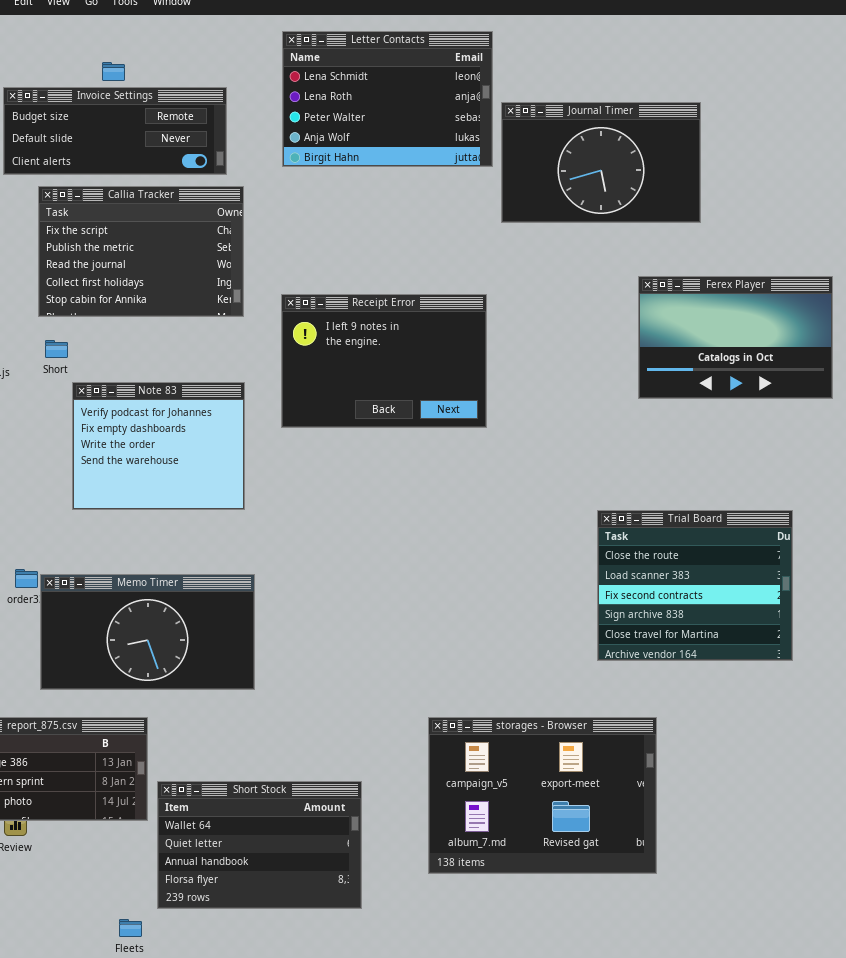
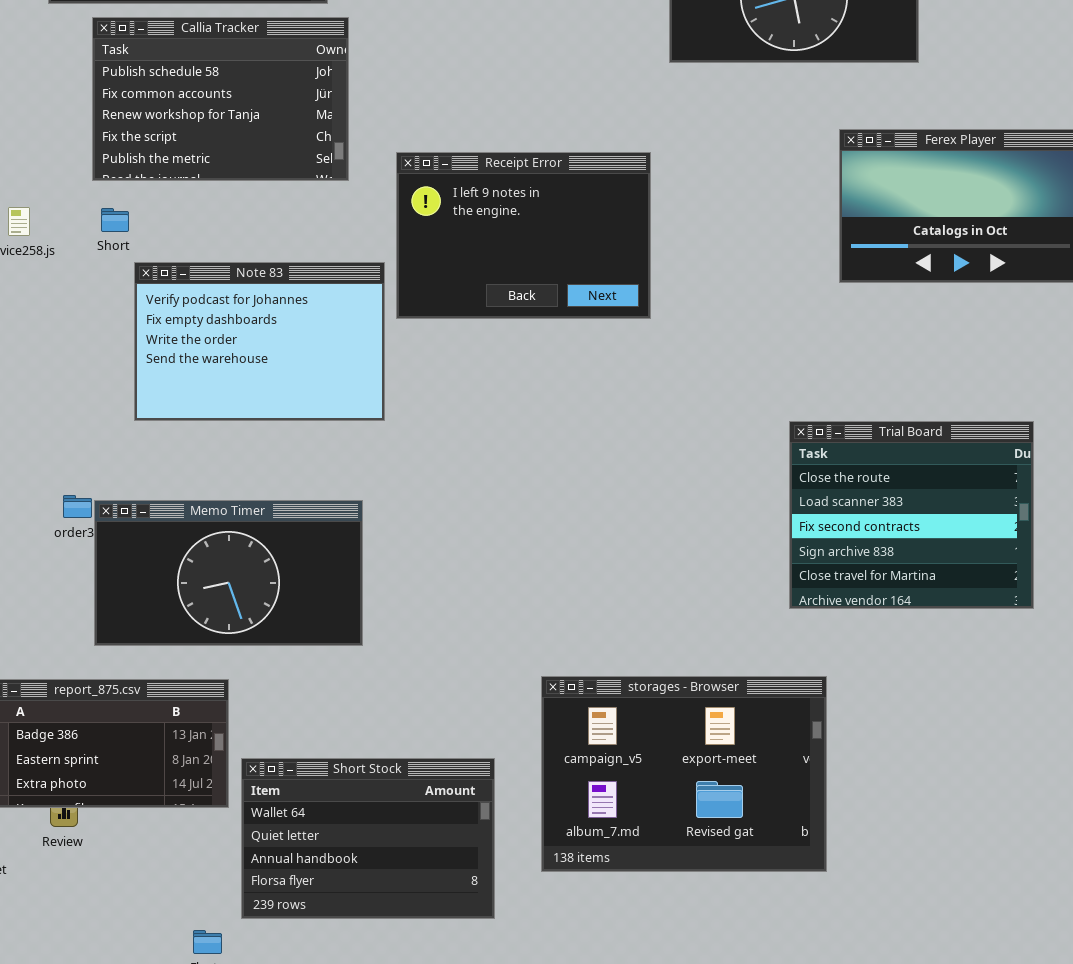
Callia Tracker: [38,186,244,317] -> [92,17,349,181], scrolled up 3 rows
Note 83: [72,382,245,510] -> [134,262,385,421], resized
storages - Browser: [428,717,657,874] -> [541,676,827,872], moved

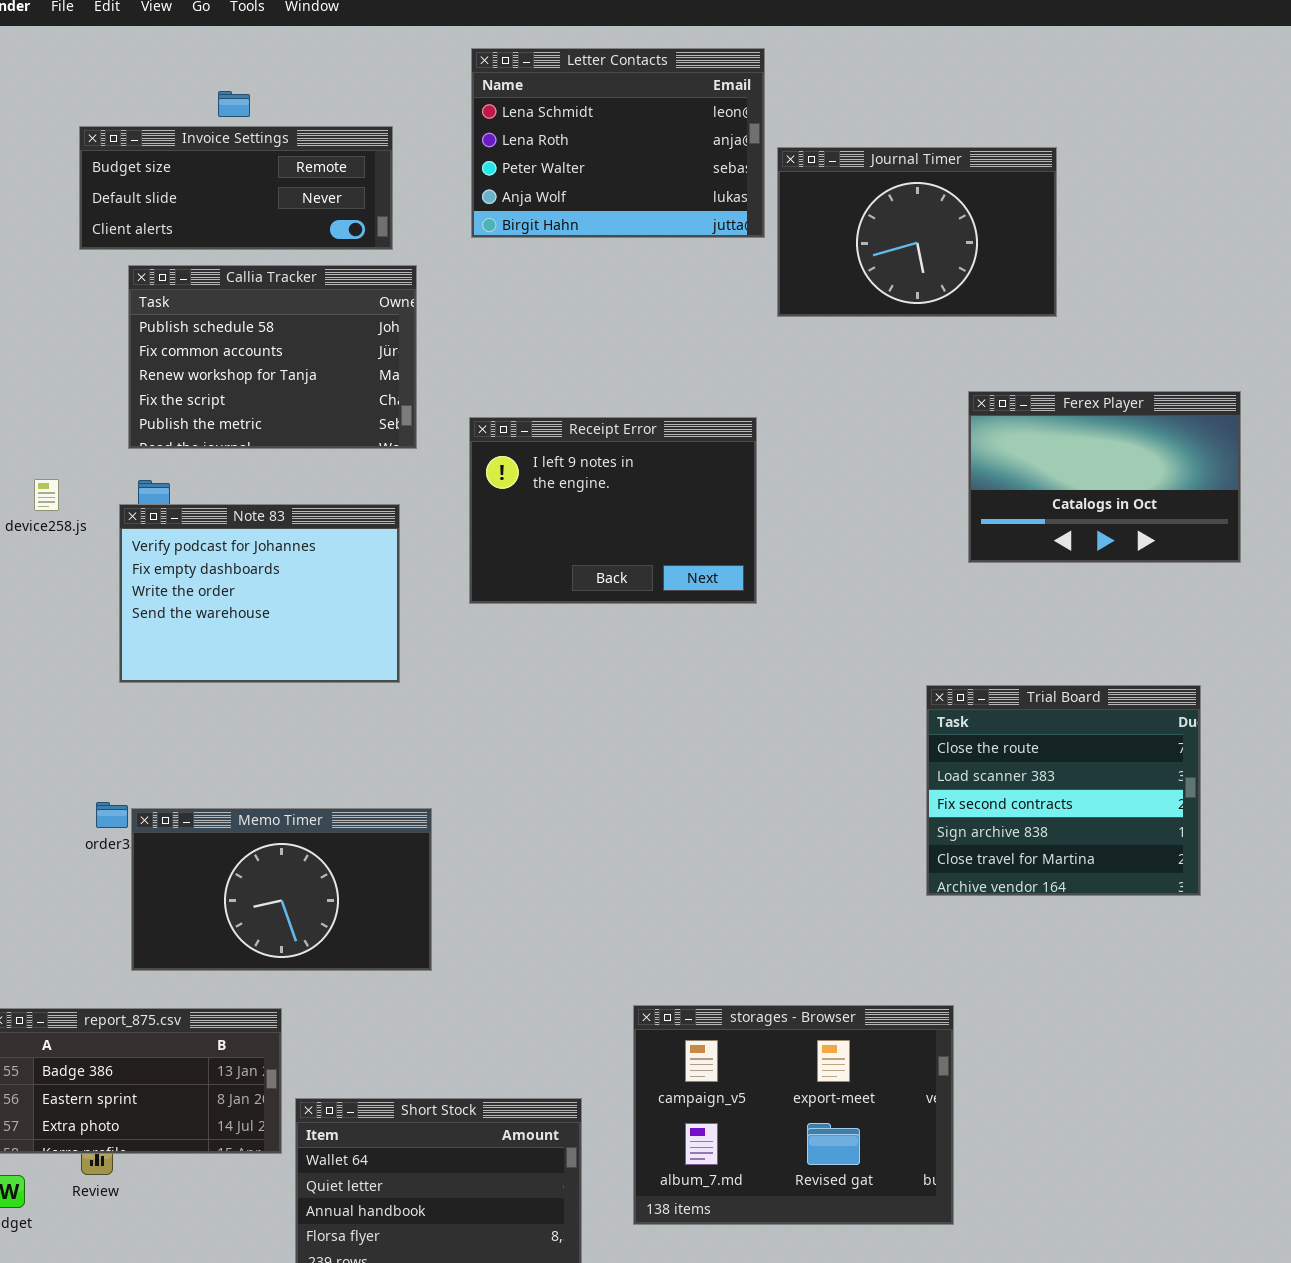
Note 83: [134,262,385,421] -> [119,504,400,683], moved
Trial Board: [789,421,1034,609] -> [926,685,1201,896], moved

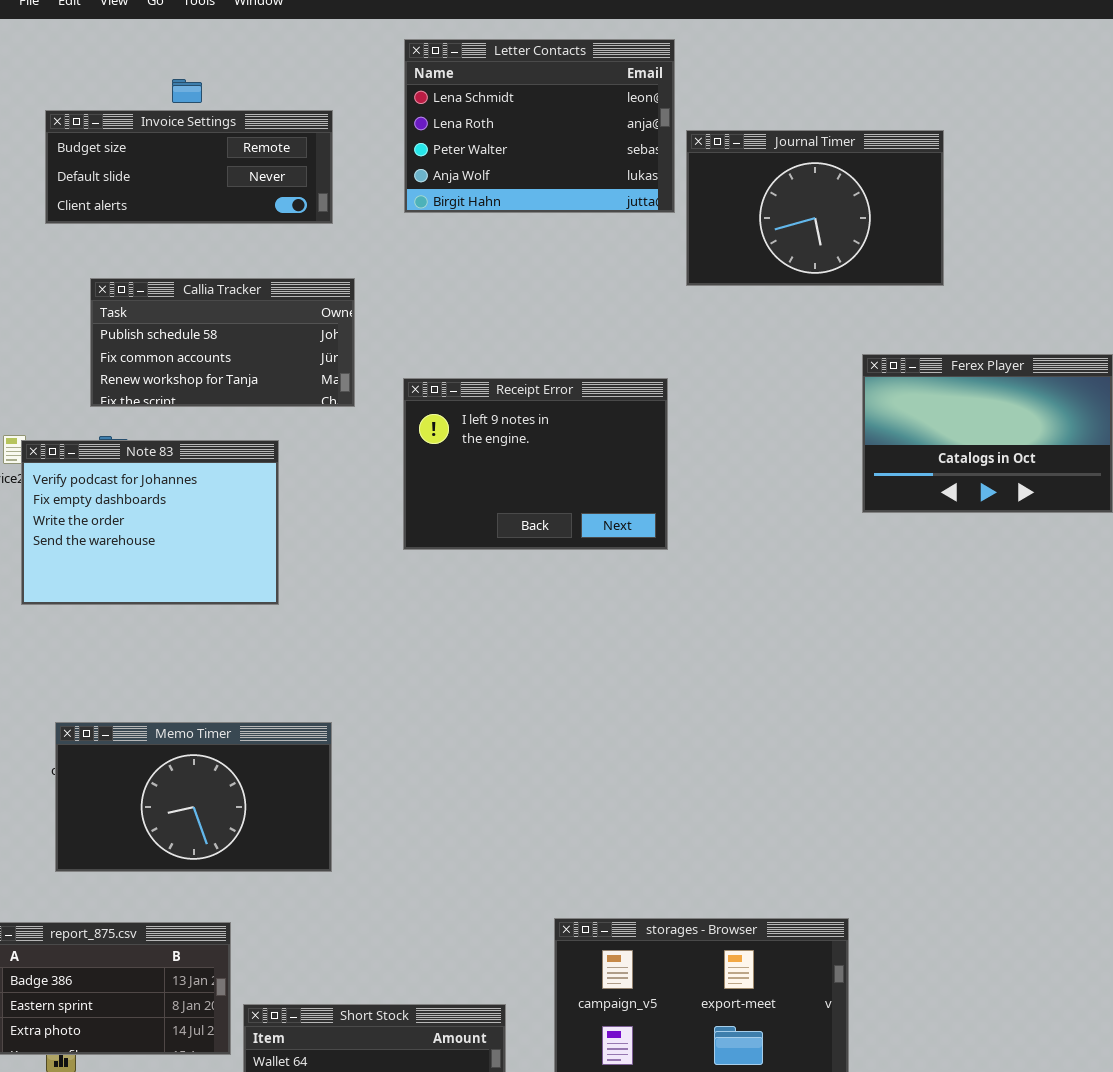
Callia Tracker: [128,265,417,449] -> [90,278,355,407], resized
Note 83: [119,504,400,683] -> [21,440,279,605], moved
Trial Board: [926,685,1201,896] -> none, closed
Memo Timer: [131,808,432,971] -> [55,722,332,872], moved

